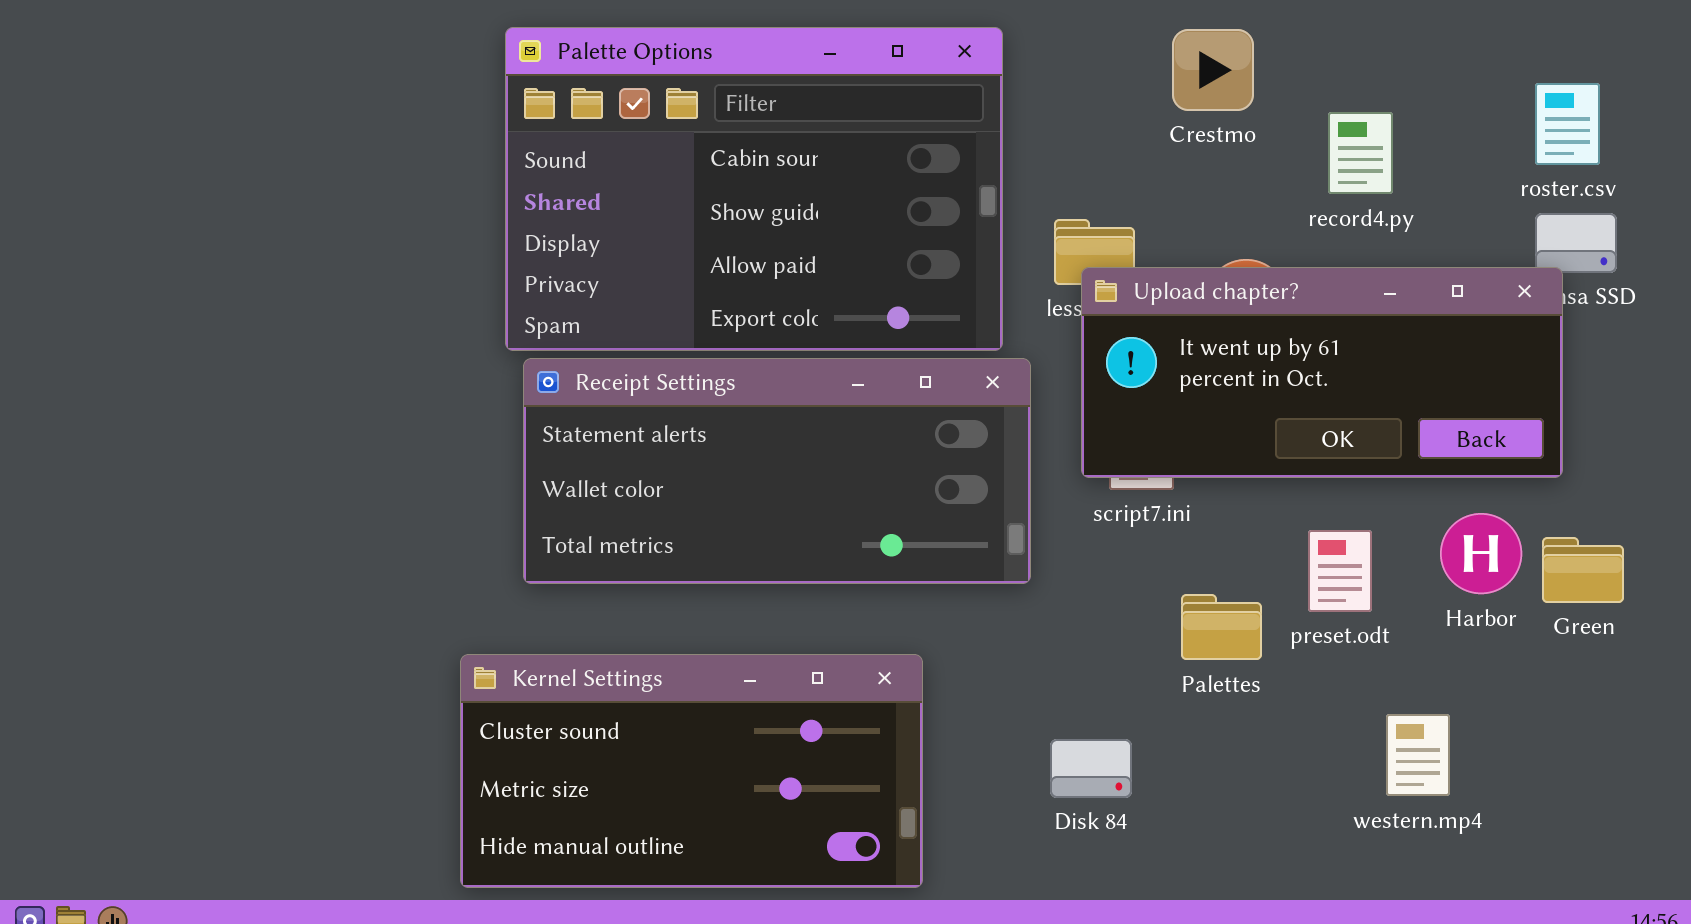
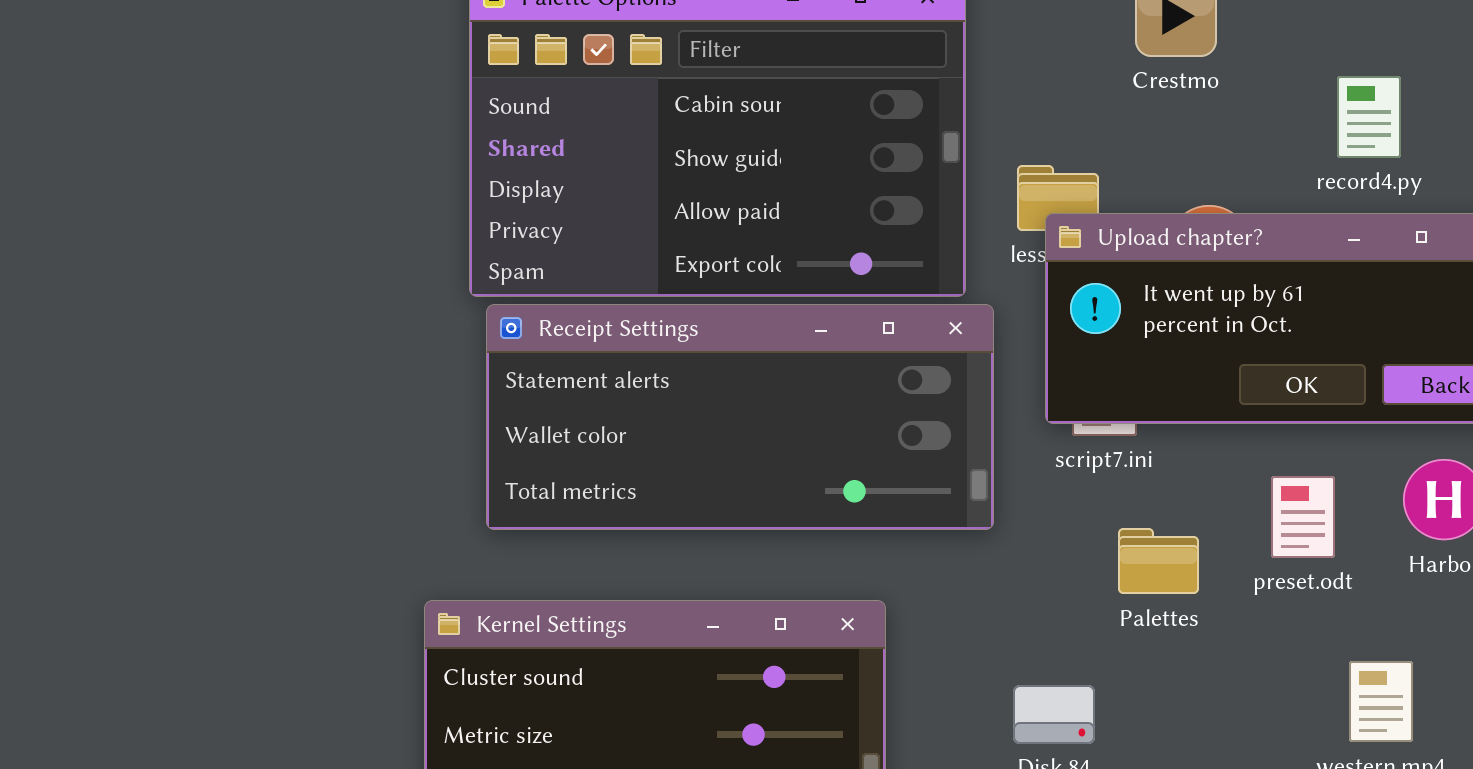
record4.py: [1328,112,1393,194] -> [1337,76,1401,158], moved
Palettes: [1181,594,1262,660] -> [1118,528,1199,594], moved

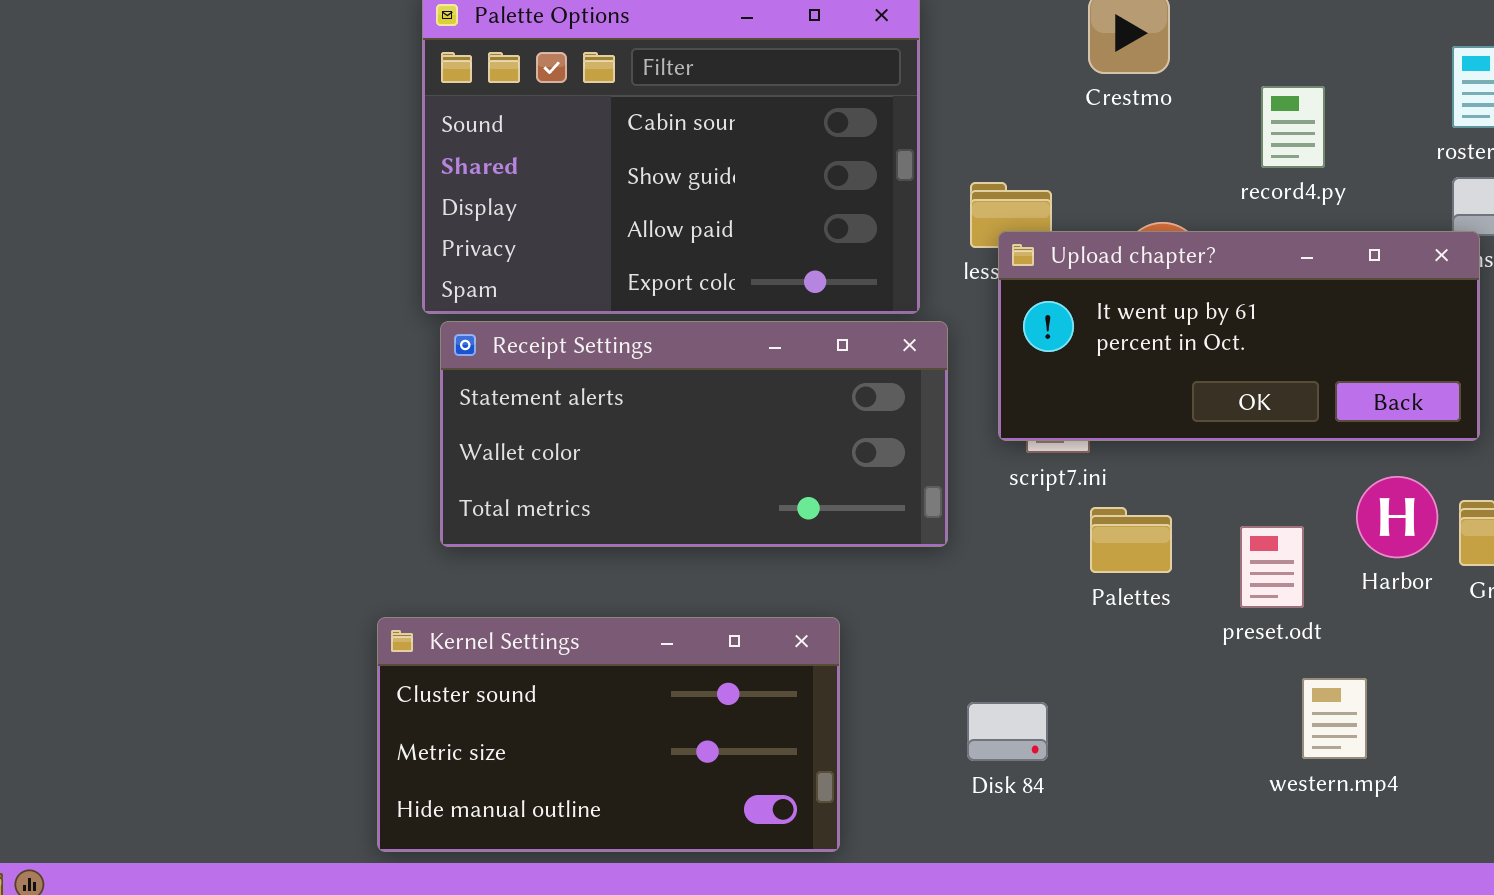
record4.py: [1337,76,1401,158] -> [1261,86,1325,168], moved
preset.odt: [1271,476,1335,558] -> [1240,526,1304,608], moved
Palettes: [1118,528,1199,594] -> [1090,507,1172,573], moved

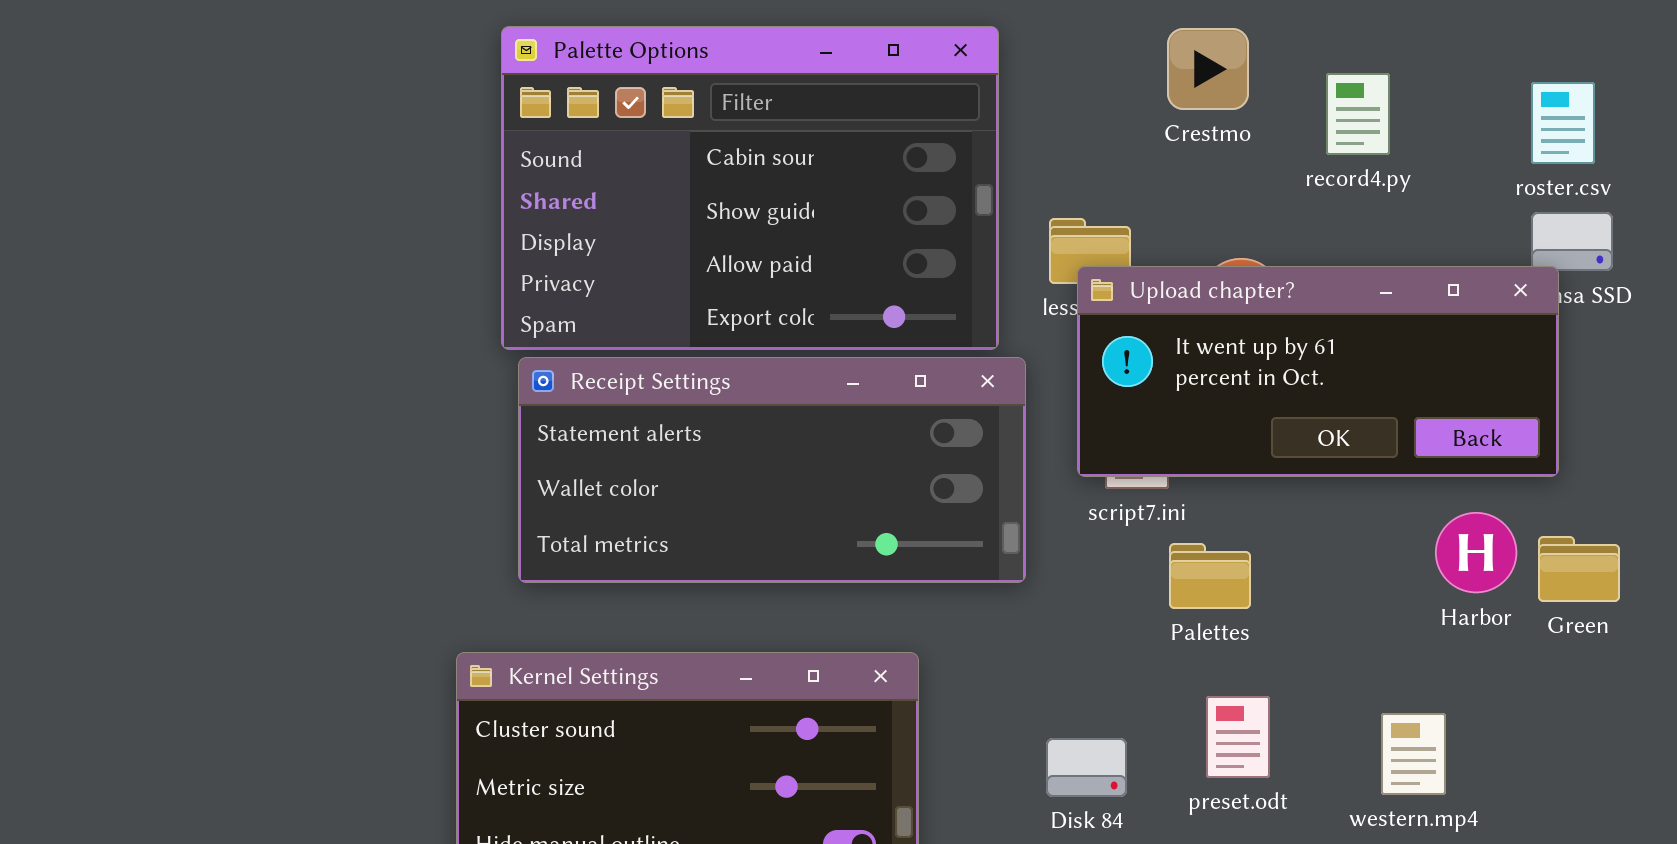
record4.py: [1261,86,1325,168] -> [1326,73,1390,155], moved
preset.odt: [1240,526,1304,608] -> [1206,696,1270,778], moved

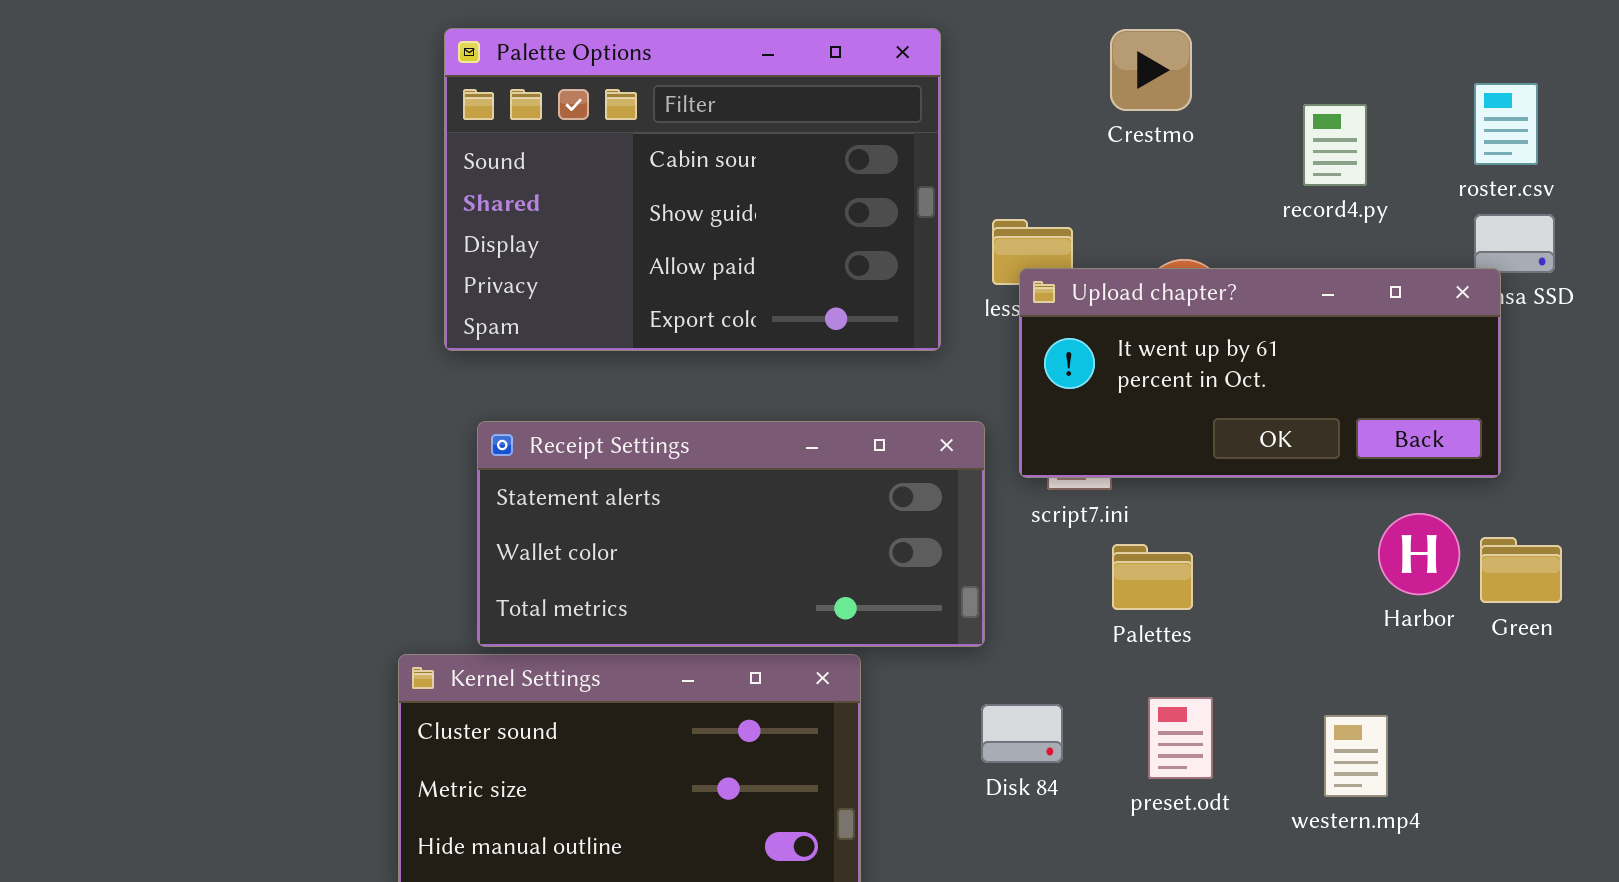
record4.py: [1326,73,1390,155] -> [1303,104,1367,186], moved
Receipt Settings: [518,357,1026,583] -> [477,421,985,647], moved
Disk 84: [1046,738,1127,797] -> [981,704,1063,763], moved

